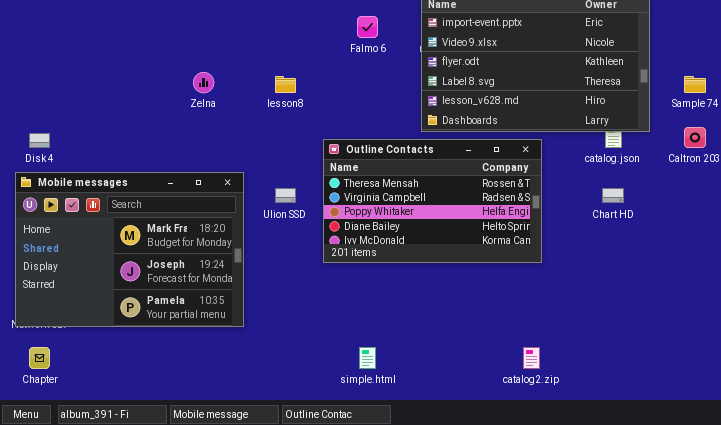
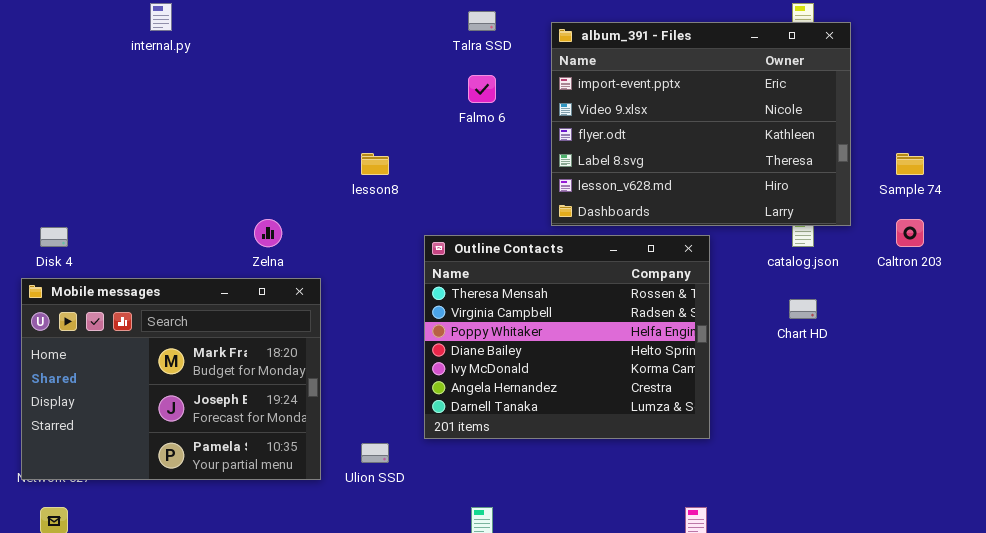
Zelna: [193,72,214,93] -> [254,219,282,247], moved
Outline Contacts: [323,139,542,263] -> [424,235,710,439], resized
Ulion SSD: [275,188,296,203] -> [361,443,389,463], moved

